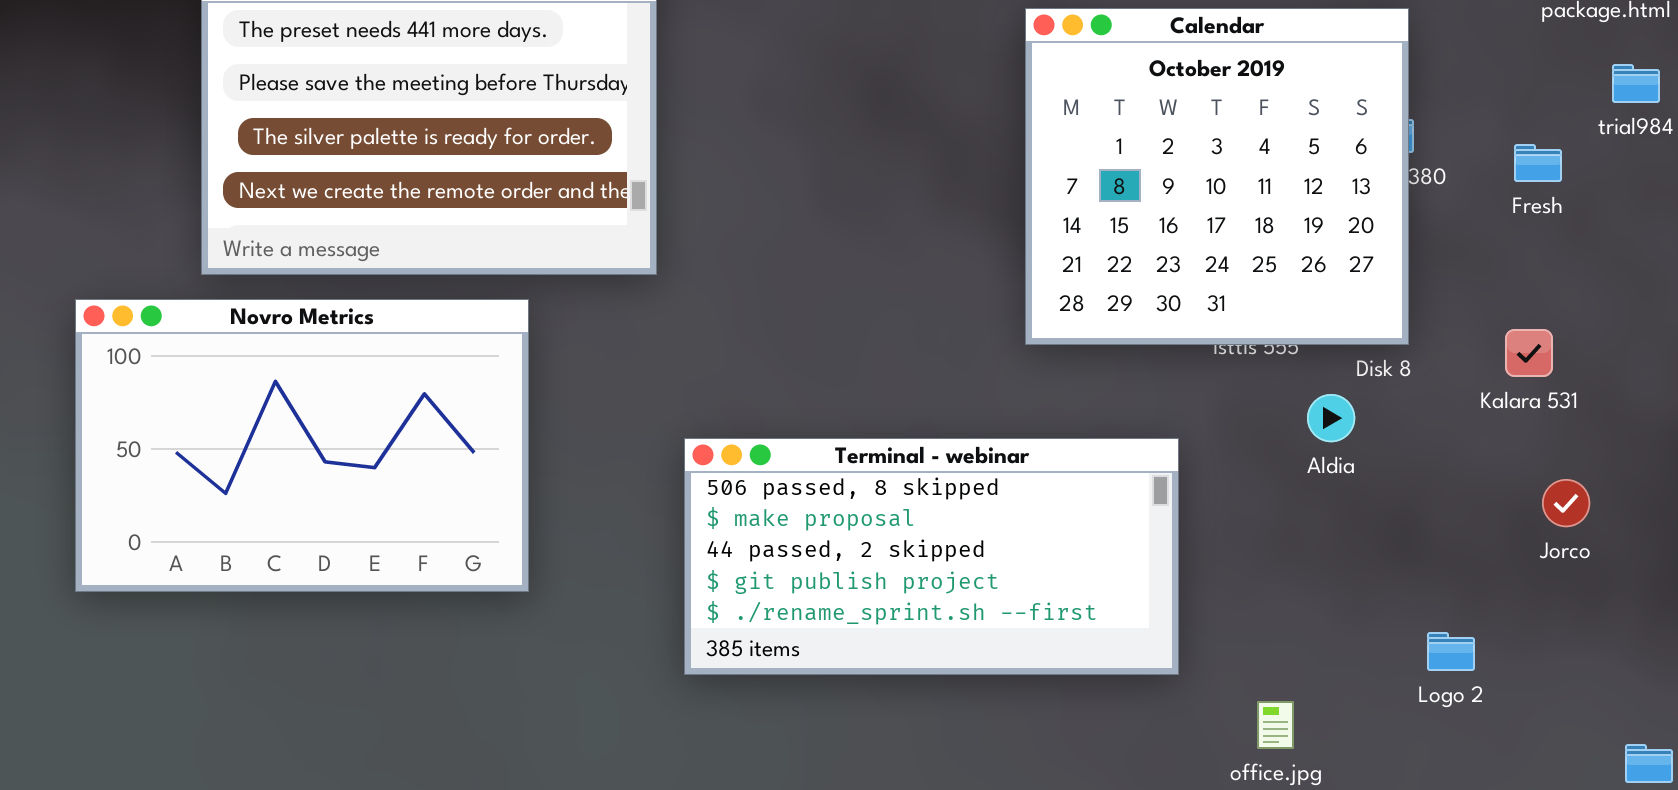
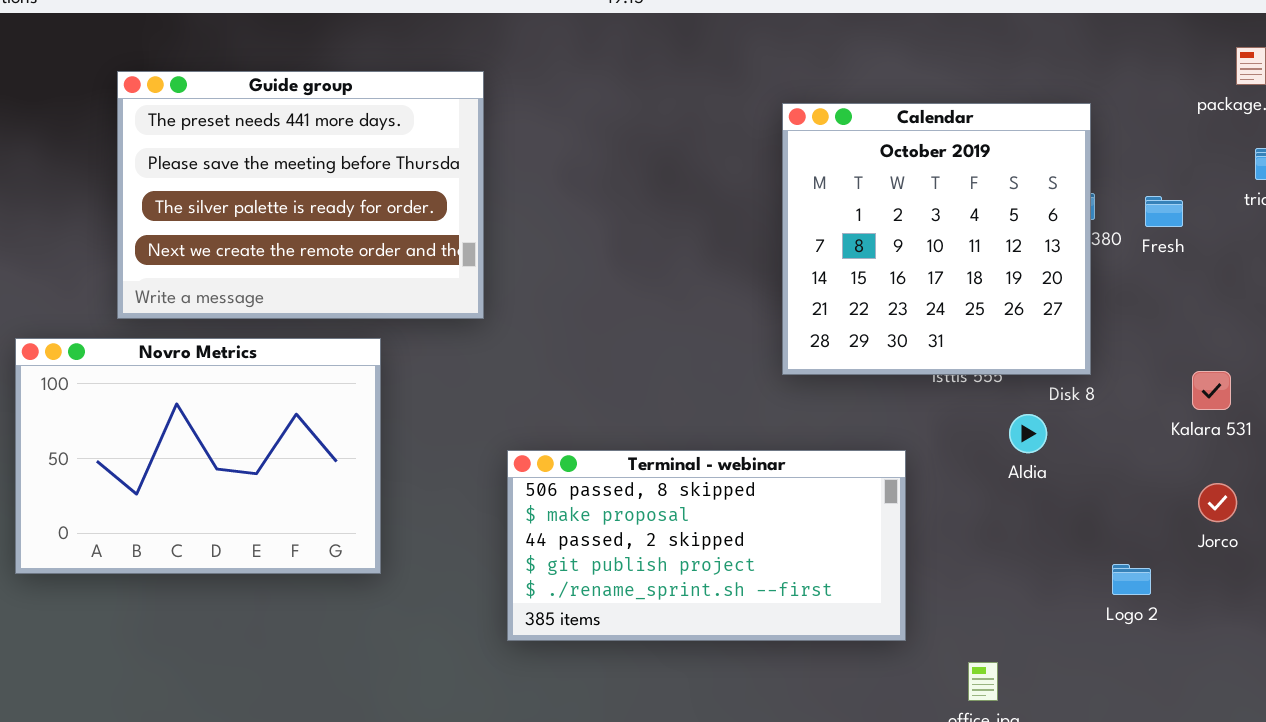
Fresh: [1514,144,1562,182] -> [1145,196,1183,227], moved
Kalara 531: [1505,329,1553,377] -> [1192,371,1231,410], moved
Logo 2: [1427,632,1475,671] -> [1112,564,1151,595], moved

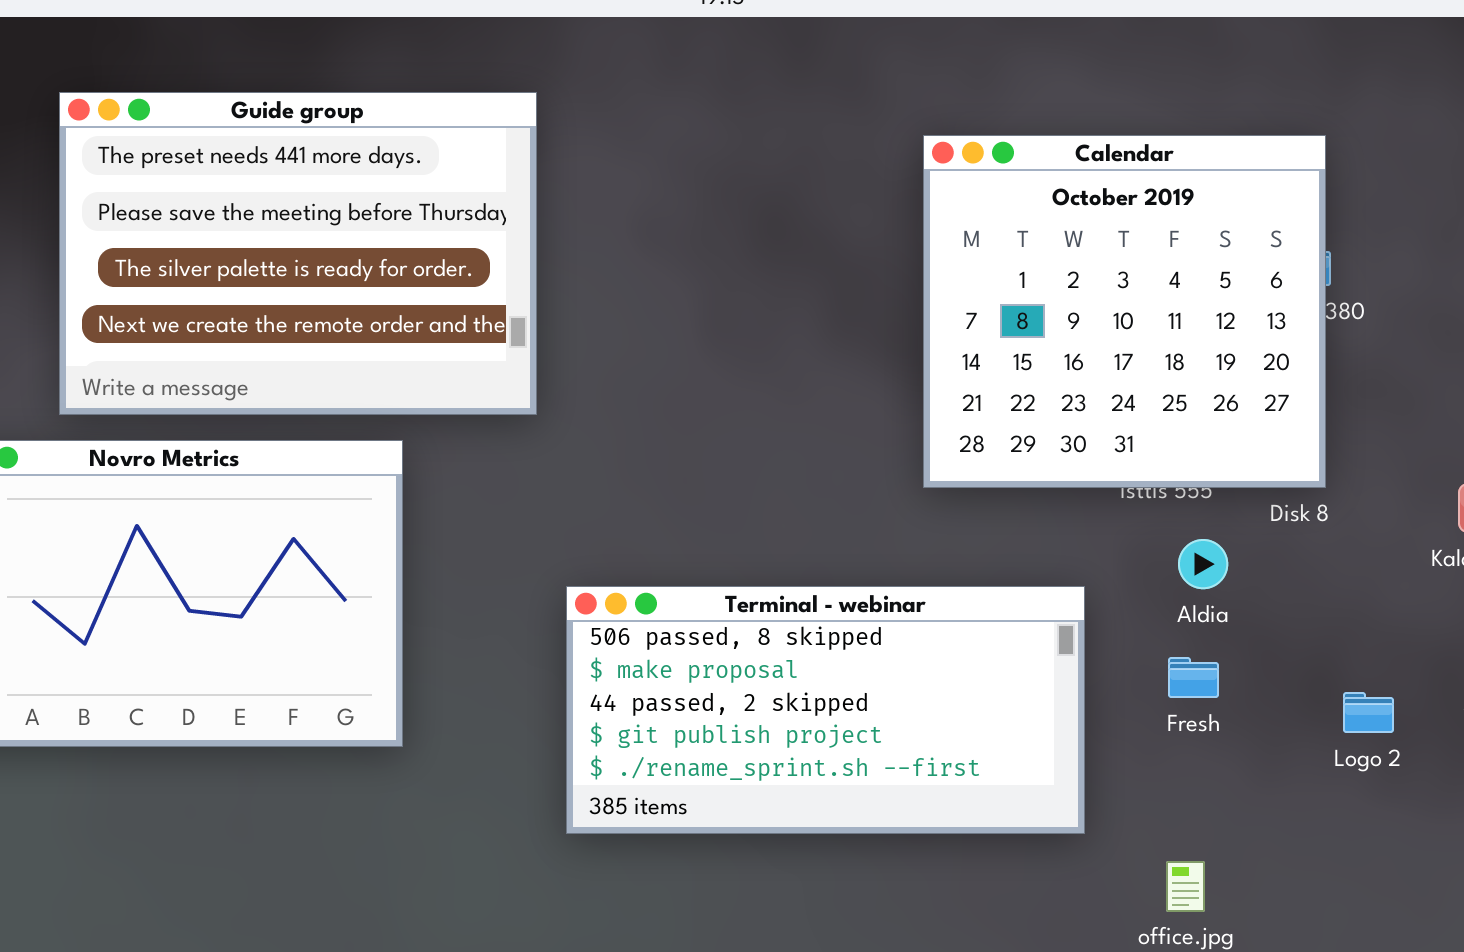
Fresh: [1145,196,1183,227] -> [1168,657,1219,698], moved
Aldia: [1009,414,1047,453] -> [1178,539,1228,589], moved
Logo 2: [1112,564,1151,595] -> [1343,692,1394,733], moved

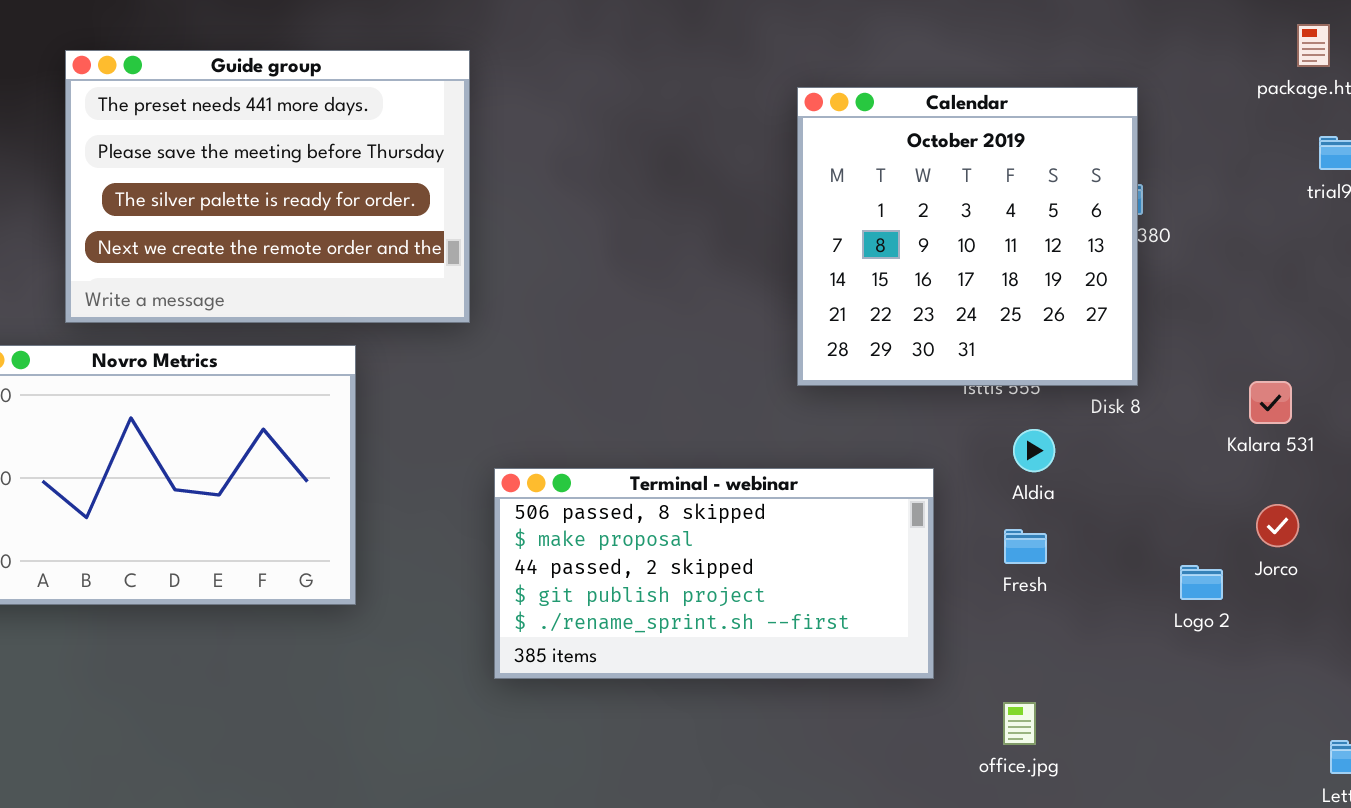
Logo 2: [1343,692,1394,733] -> [1180,565,1223,600], moved

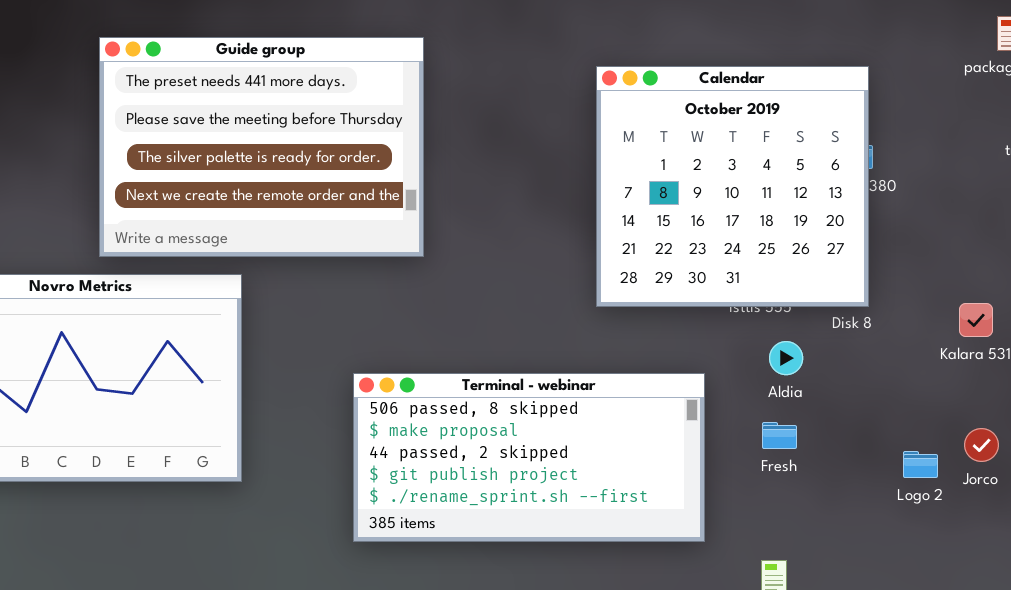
Guide group: [65,50,470,323] -> [99,37,424,257], moved
Jorco: [1256,504,1299,547] -> [964,428,999,462], moved

